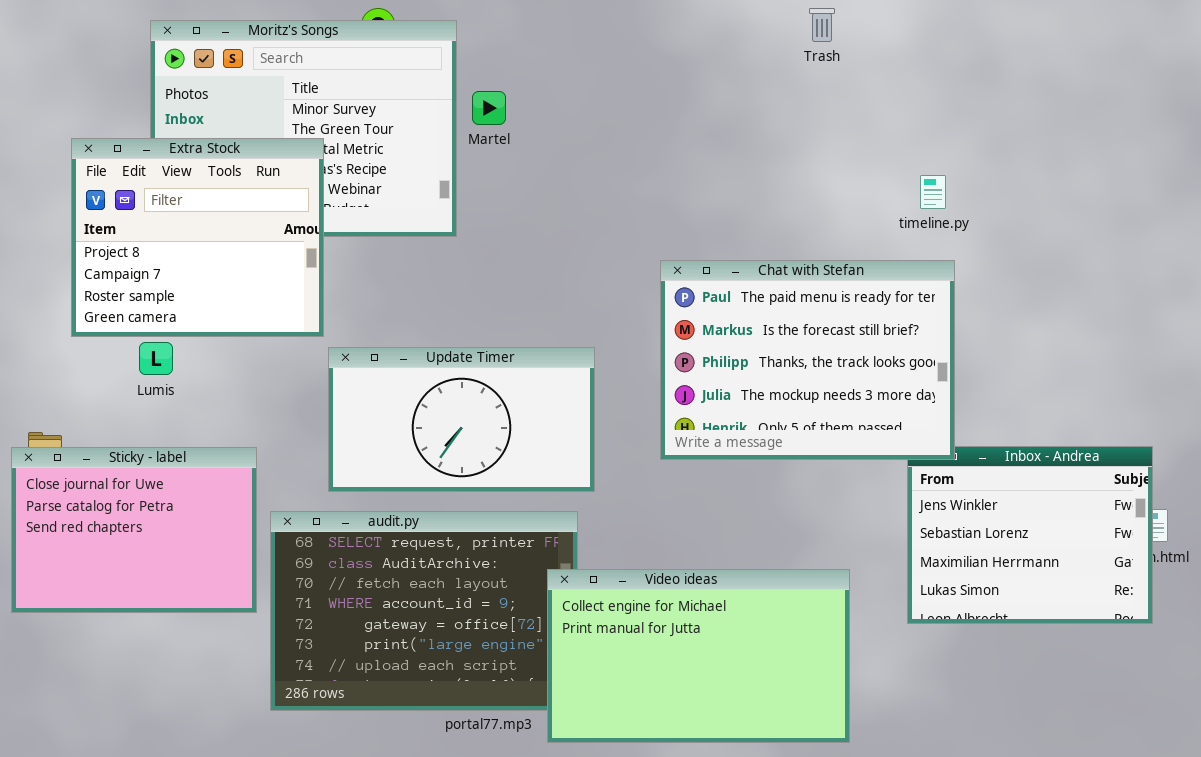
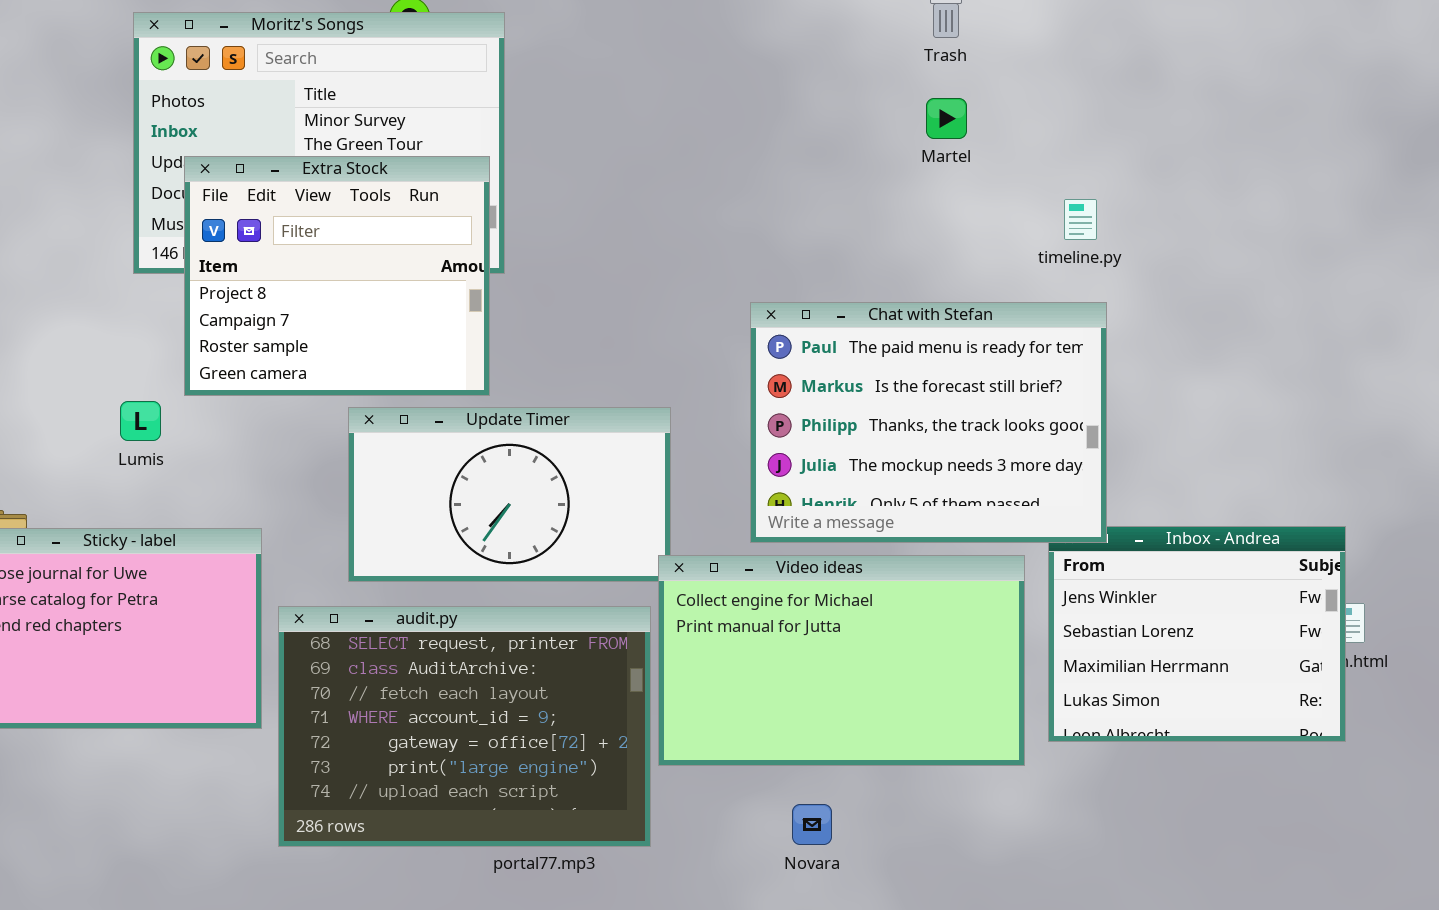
Martel: [472,91,506,125] -> [926,98,967,139], moved
Extra Stock: [71,138,324,337] -> [184,156,490,396], moved
Video ideas: [547,569,850,743] -> [658,555,1025,766], moved

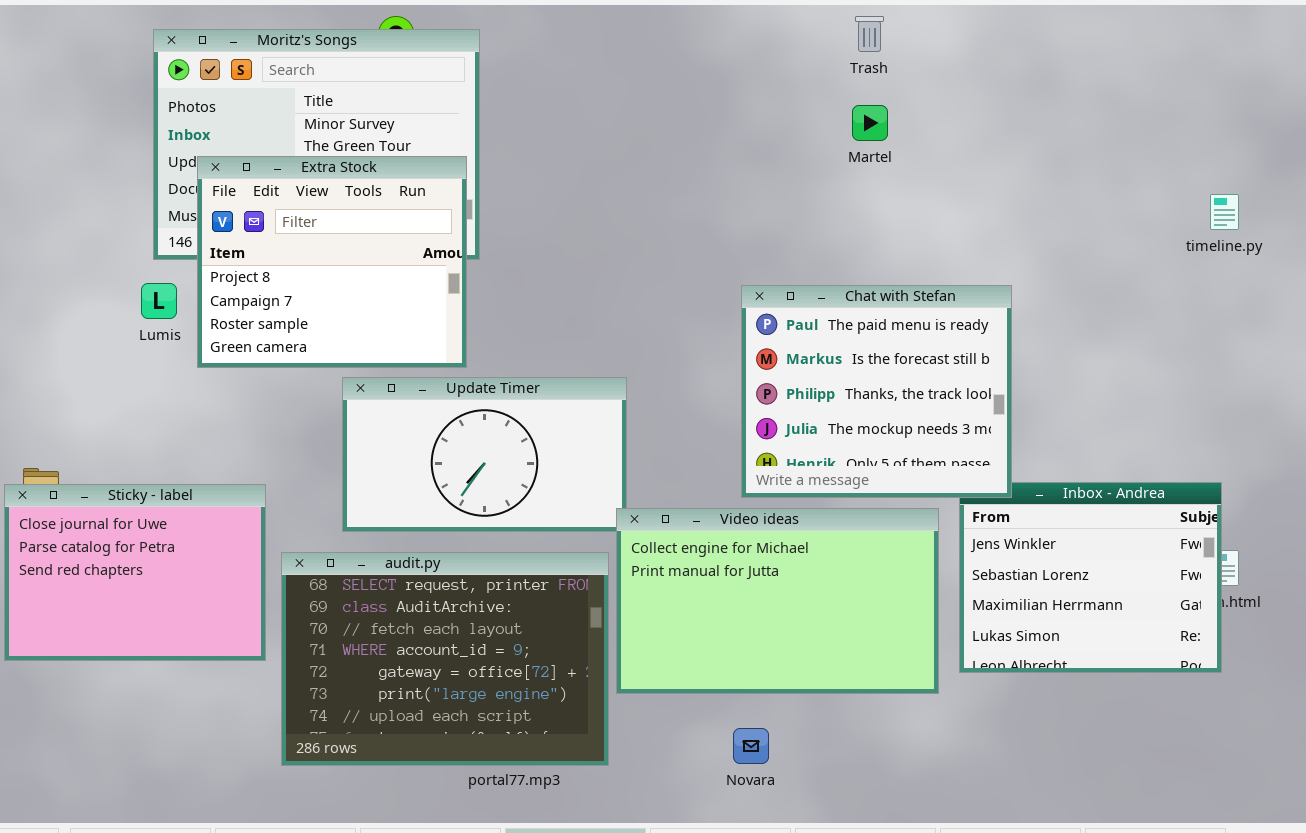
timeline.py: [1064,199,1097,240] -> [1210,194,1239,230], moved
Chat with Stefan: [750,302,1107,543] -> [741,285,1012,498], resized
Lumis: [120,401,161,441] -> [141,283,177,319], moved

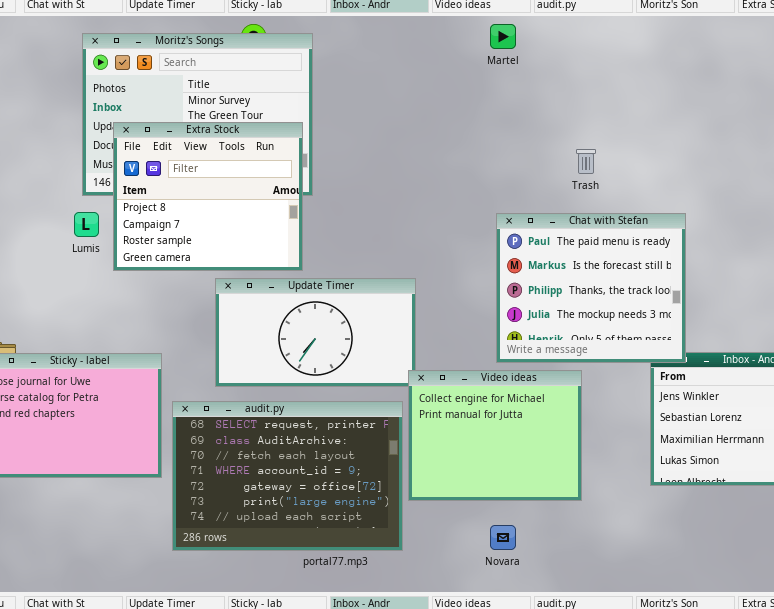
Trash: [855,16,884,52] -> [576,149,596,174], moved
Martel: [852,105,888,141] -> [490,24,516,49], moved
Video ideas: [616,508,939,694] -> [408,370,582,501], resized

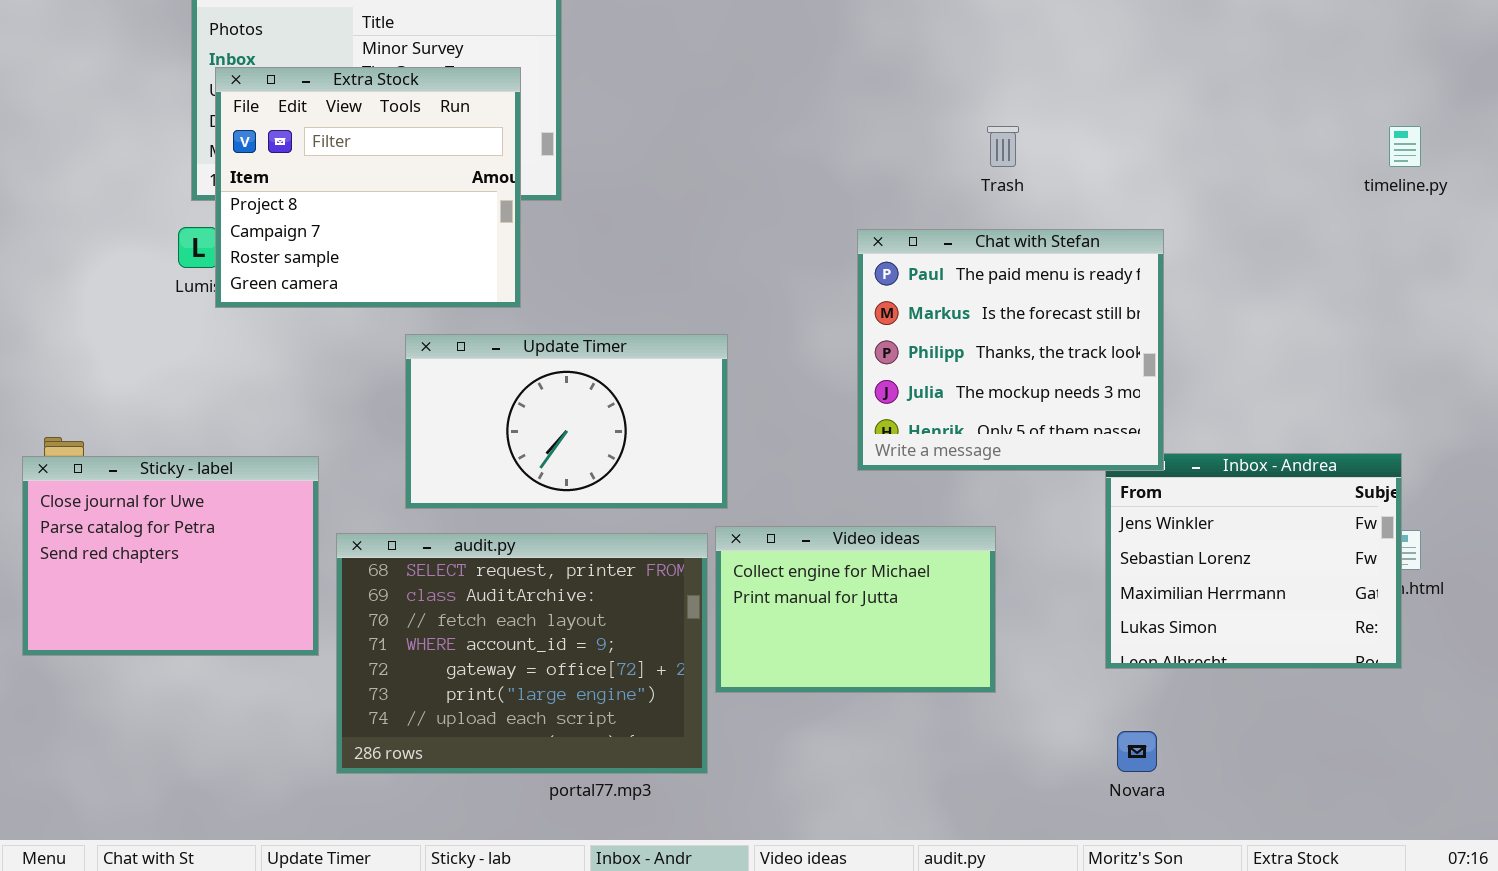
Extra Stock: [113,122,303,271] -> [215,67,521,308], moved
Video ideas: [408,370,582,501] -> [715,526,996,693], resized
Novara: [490,525,516,550] -> [1117,731,1157,772], moved

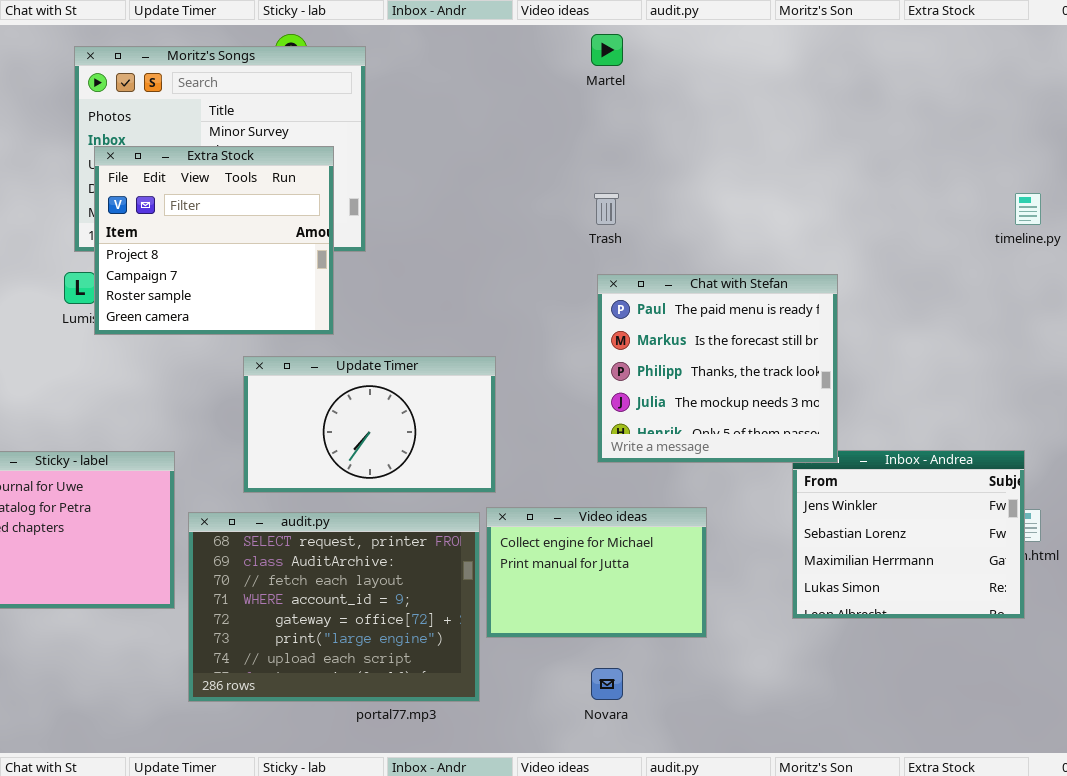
Trash: [987,126,1019,167] -> [594,193,619,225], moved
Novara: [1117,731,1157,772] -> [591,668,623,700], moved

